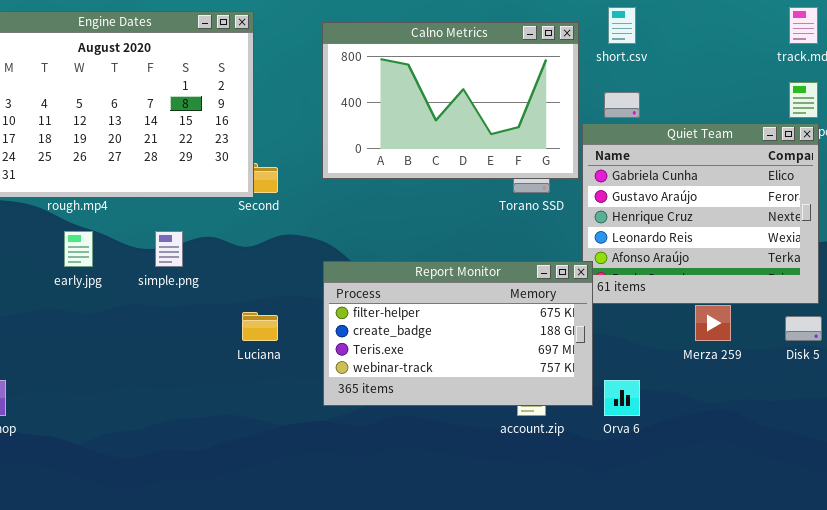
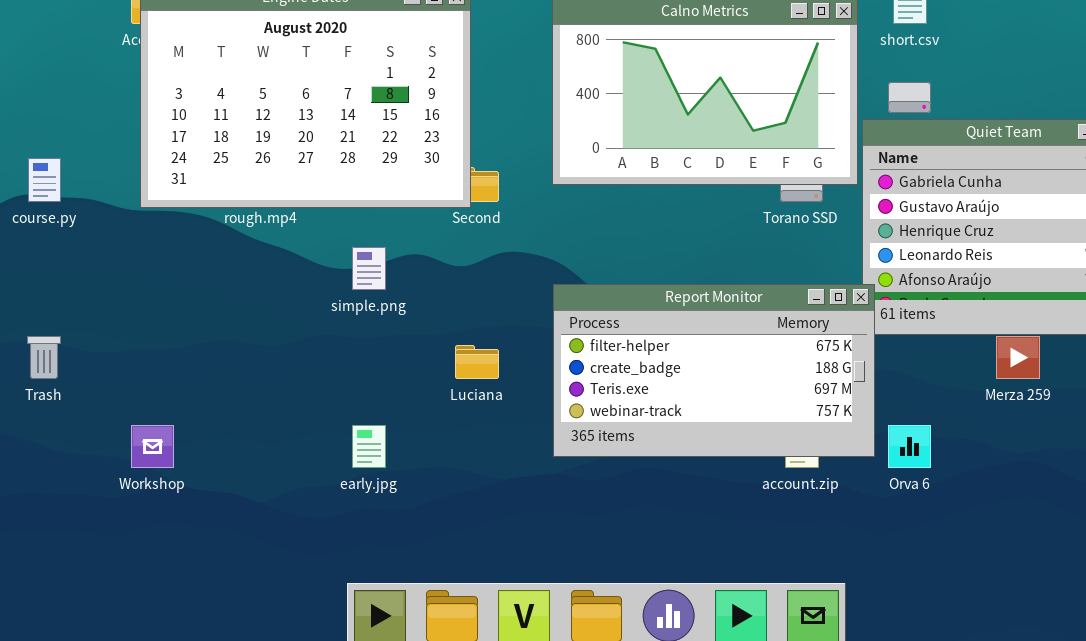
early.jpg: [64,231,93,267] -> [352,425,386,468], moved

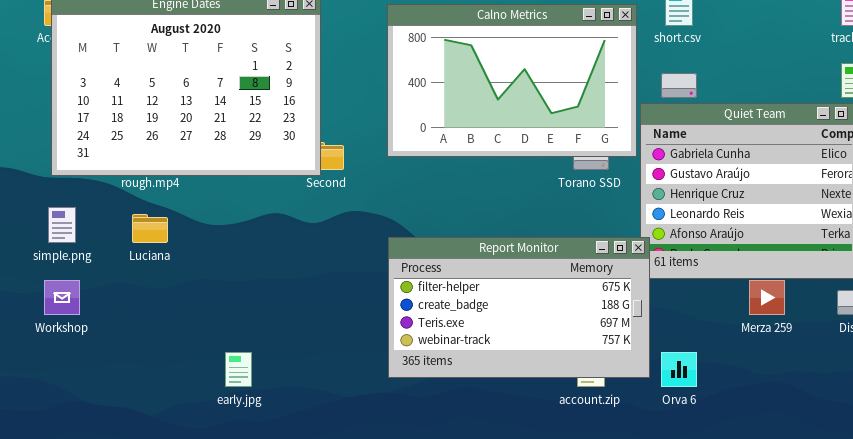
simple.png: [352,247,386,290] -> [48,207,76,243], moved
Luciana: [455,345,499,379] -> [132,214,168,243], moved
Workshop: [131,425,174,468] -> [44,280,80,315], moved

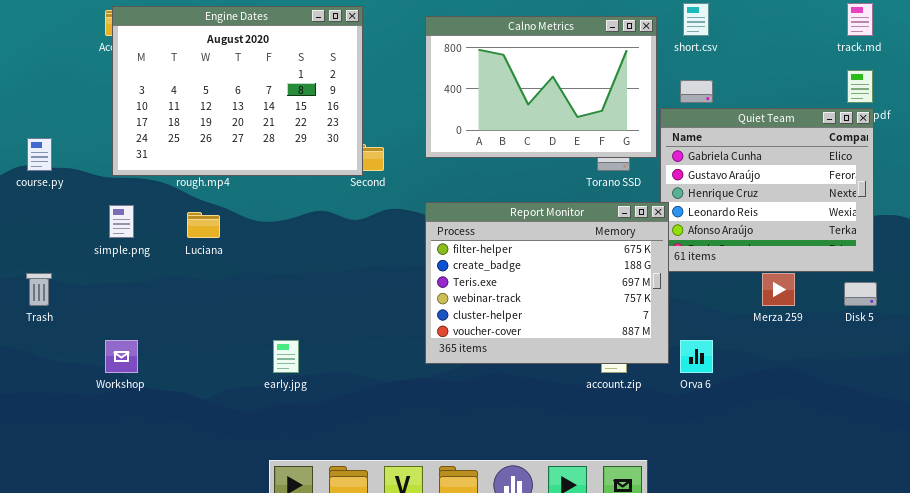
Report Monitor: [388,237,650,378] -> [425,202,669,364], resized
Workshop: [44,280,80,315] -> [105,340,138,373], moved

